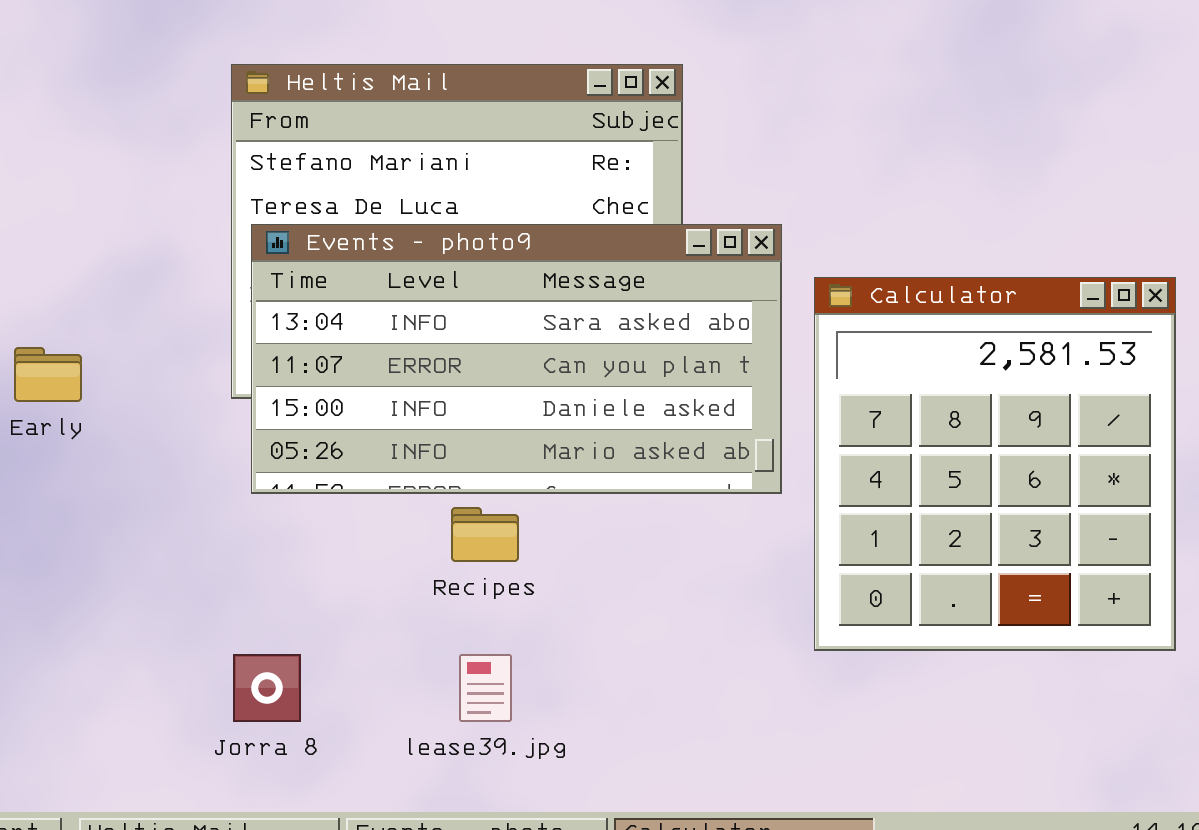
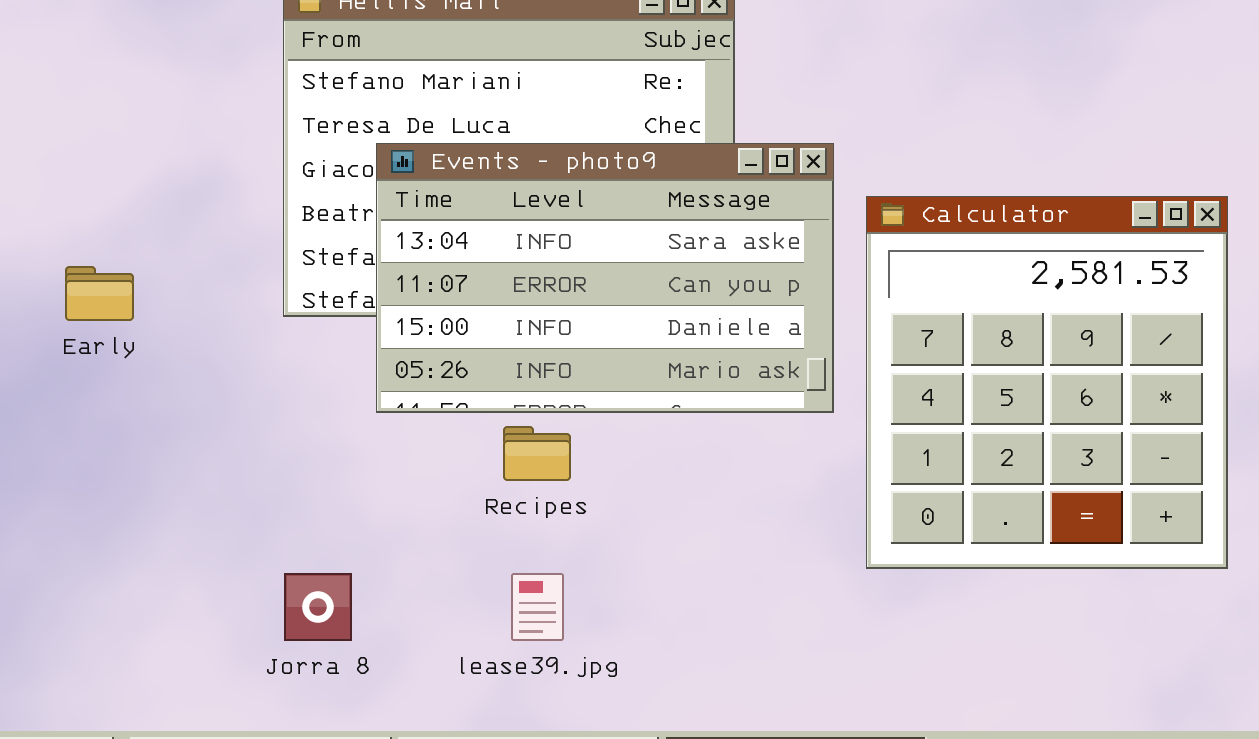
Events - photo9: [251,224,782,494] -> [376,143,834,413], resized

